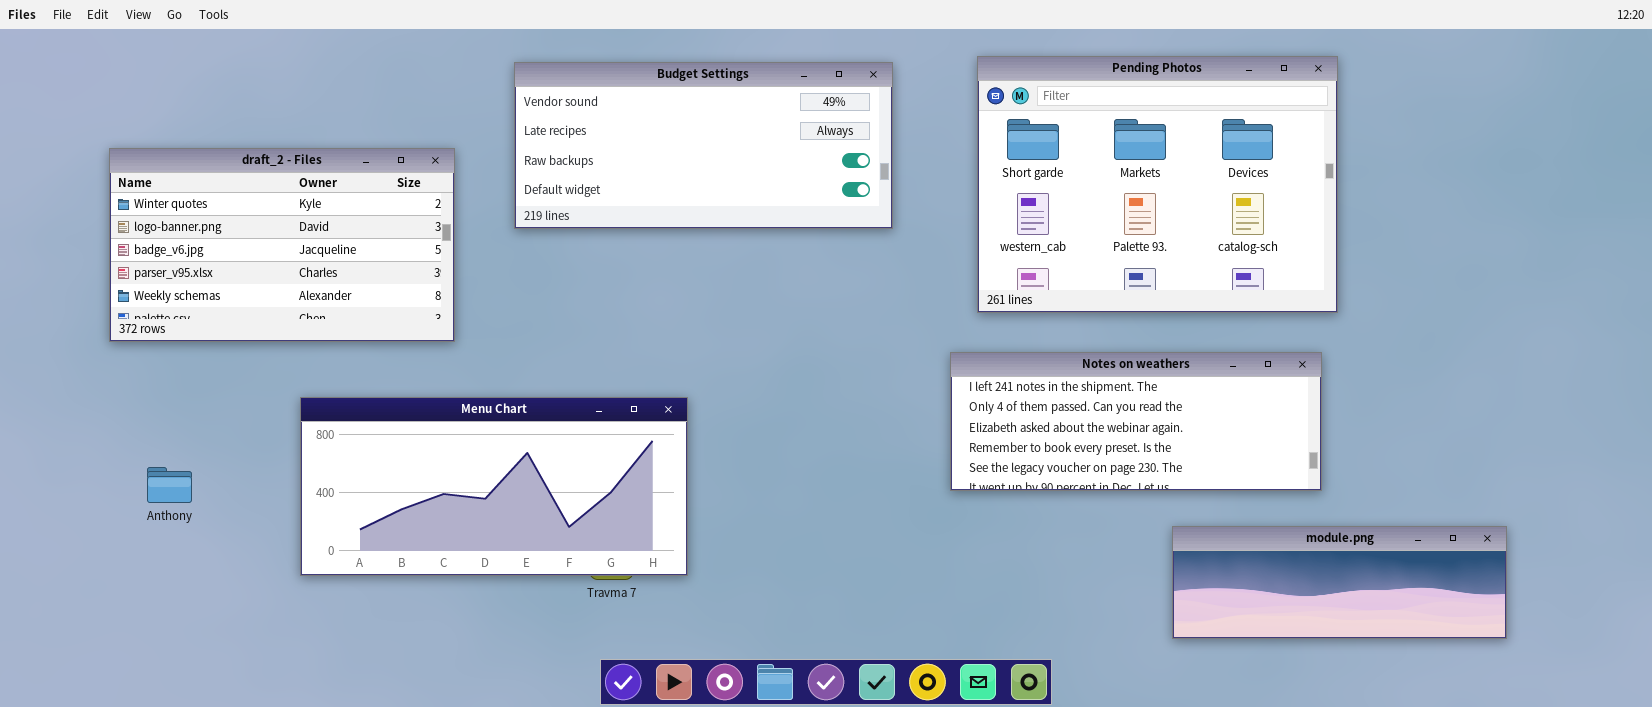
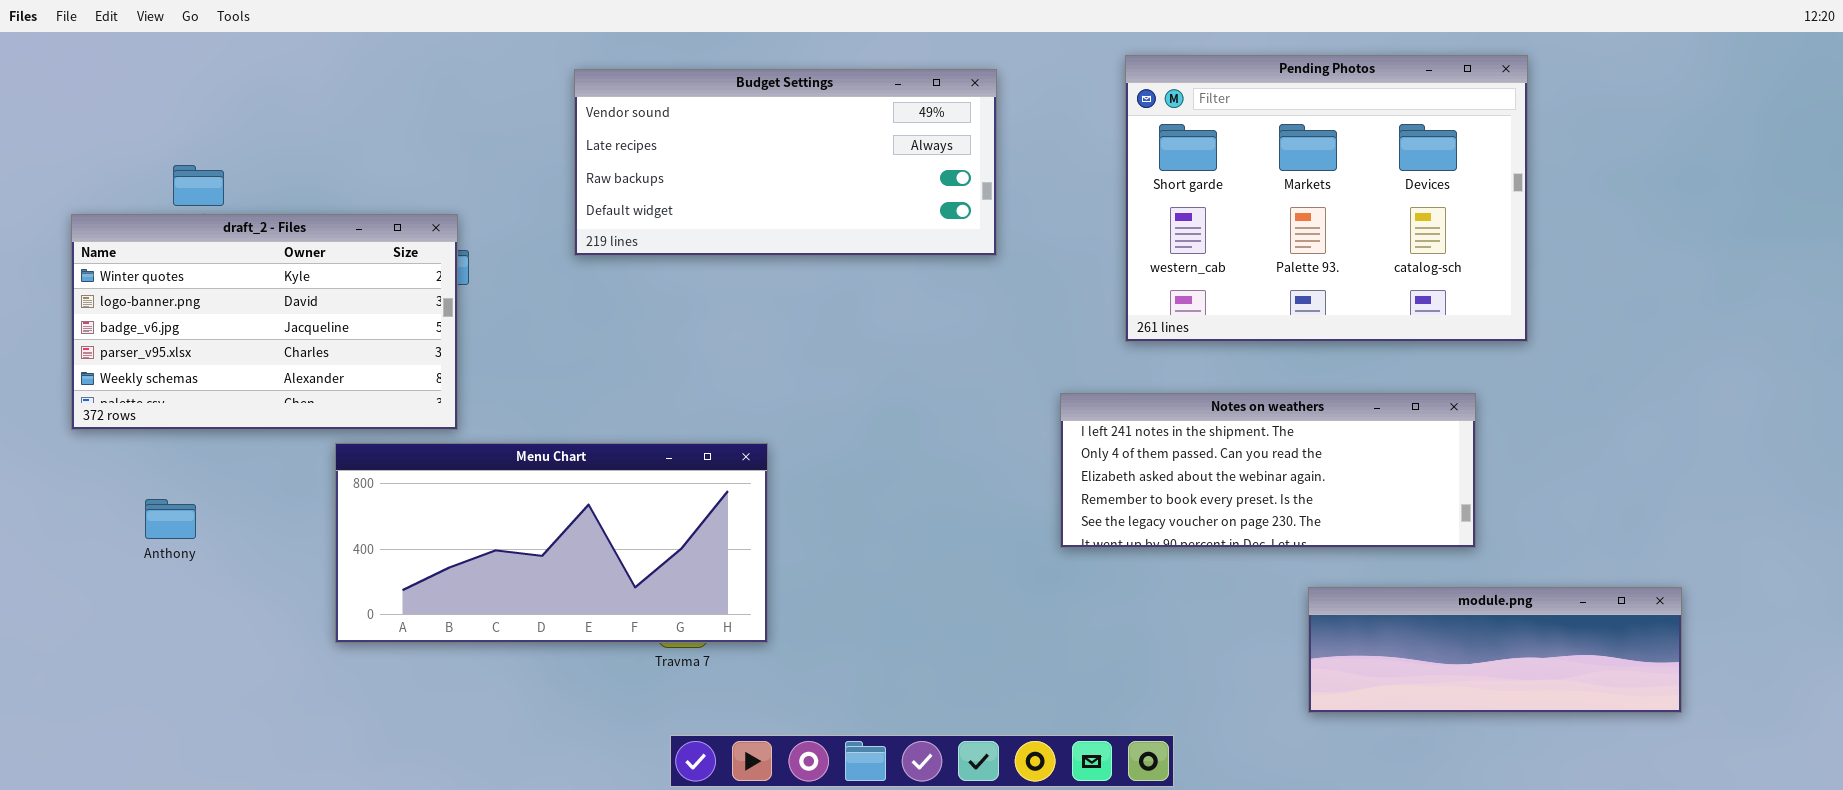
Pending Photos: [977,56,1338,313] -> [1125,55,1528,342], moved
draft_2 - Files: [109,148,455,342] -> [71,214,458,430], moved
Anthony: [147,467,192,503] -> [145,499,196,539], moved

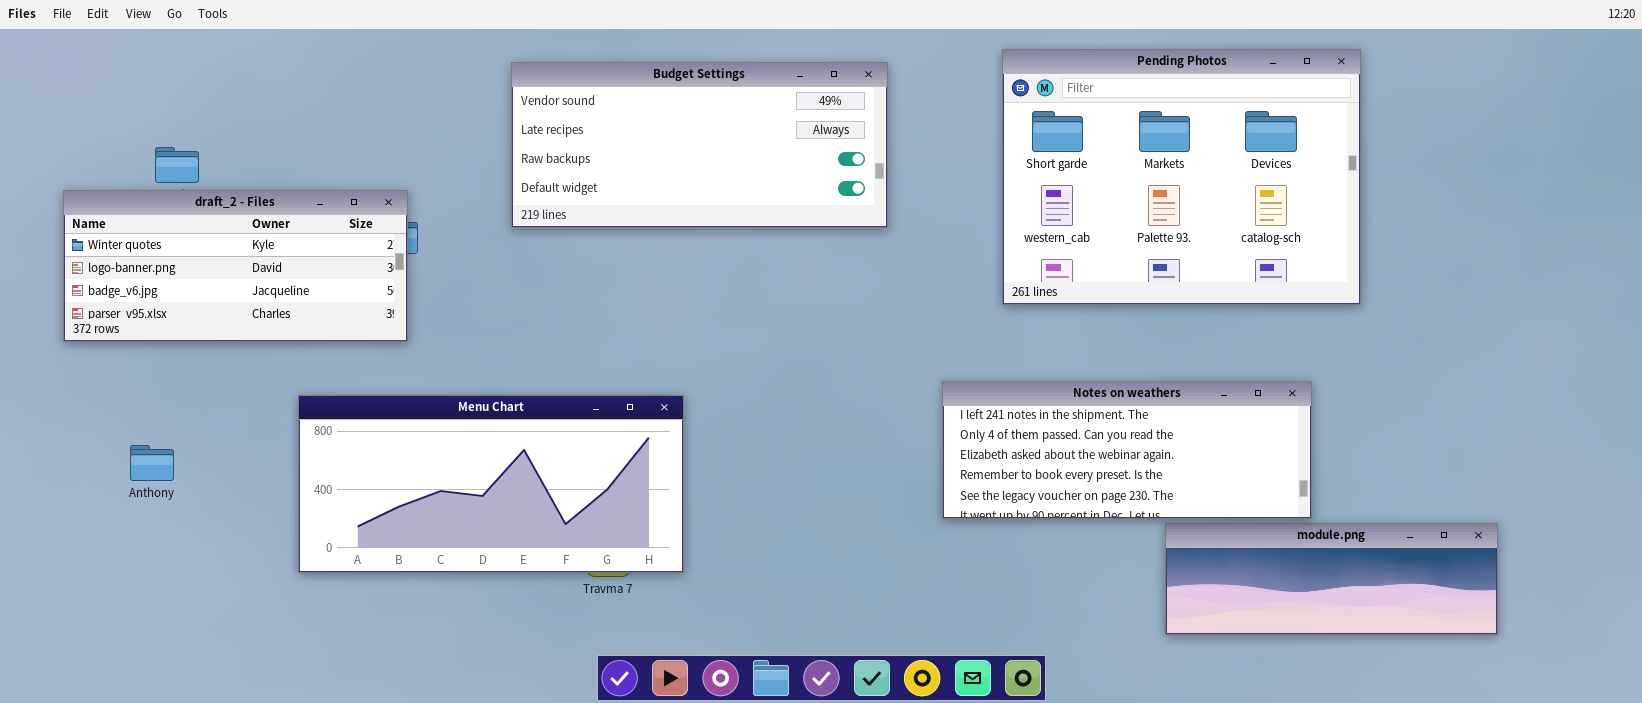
draft_2 - Files: [71,214,458,430] -> [63,190,408,342], resized
Notes on weathers: [1060,393,1476,548] -> [942,381,1312,519], moved

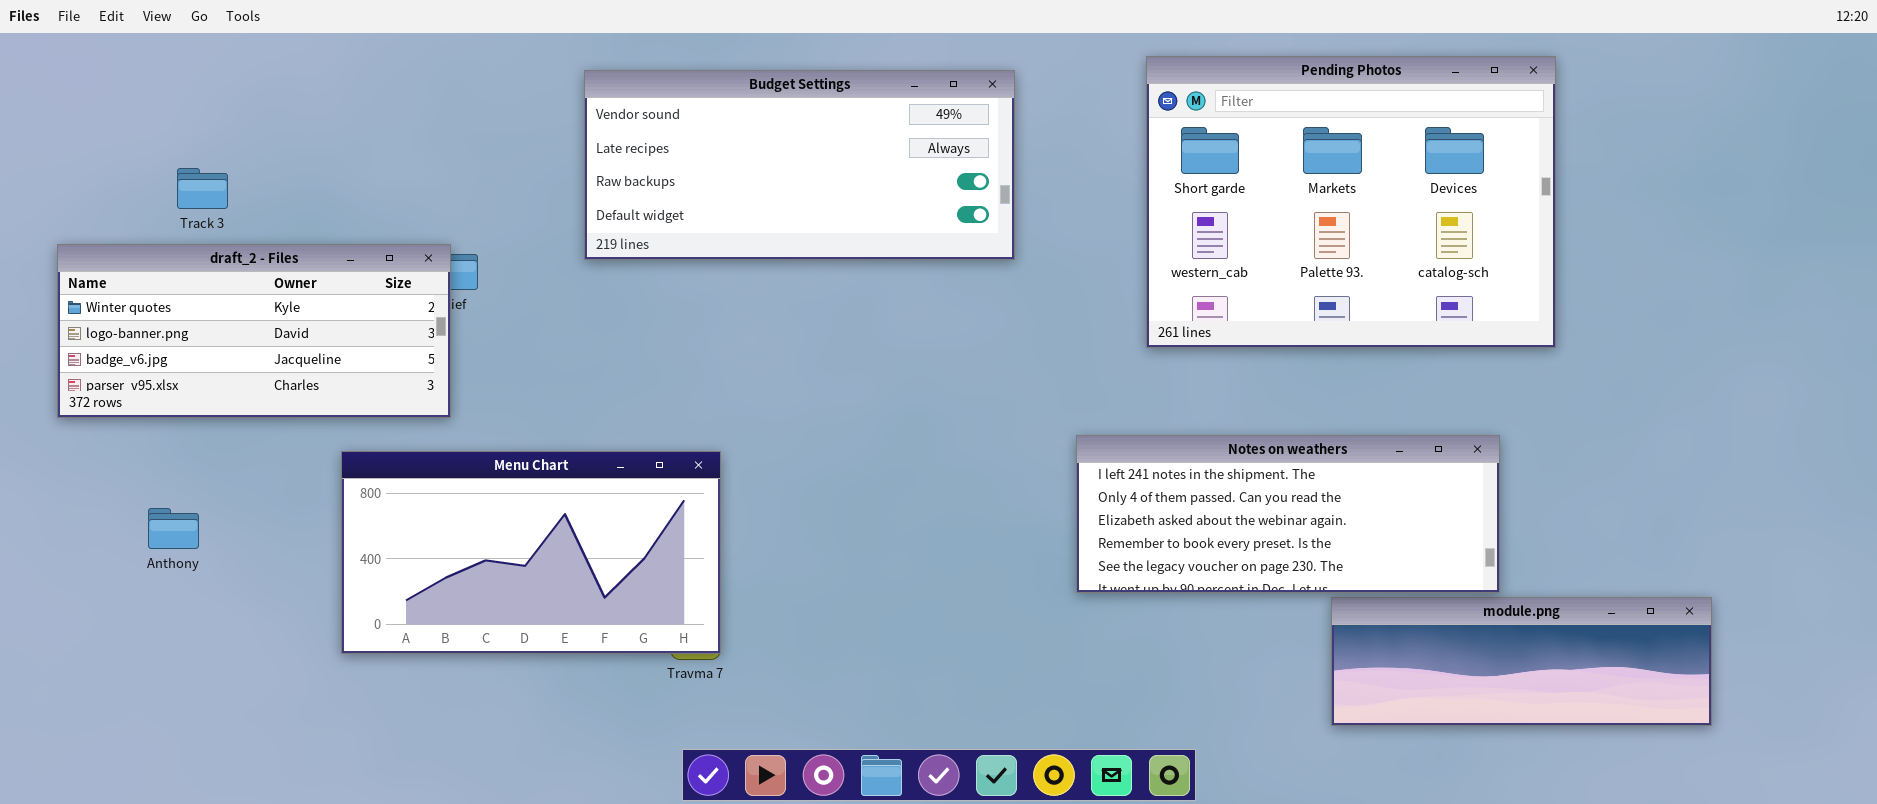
draft_2 - Files: [63,190,408,342] -> [57,244,451,418], moved
Menu Chart: [298,395,684,573] -> [341,451,721,654], resized

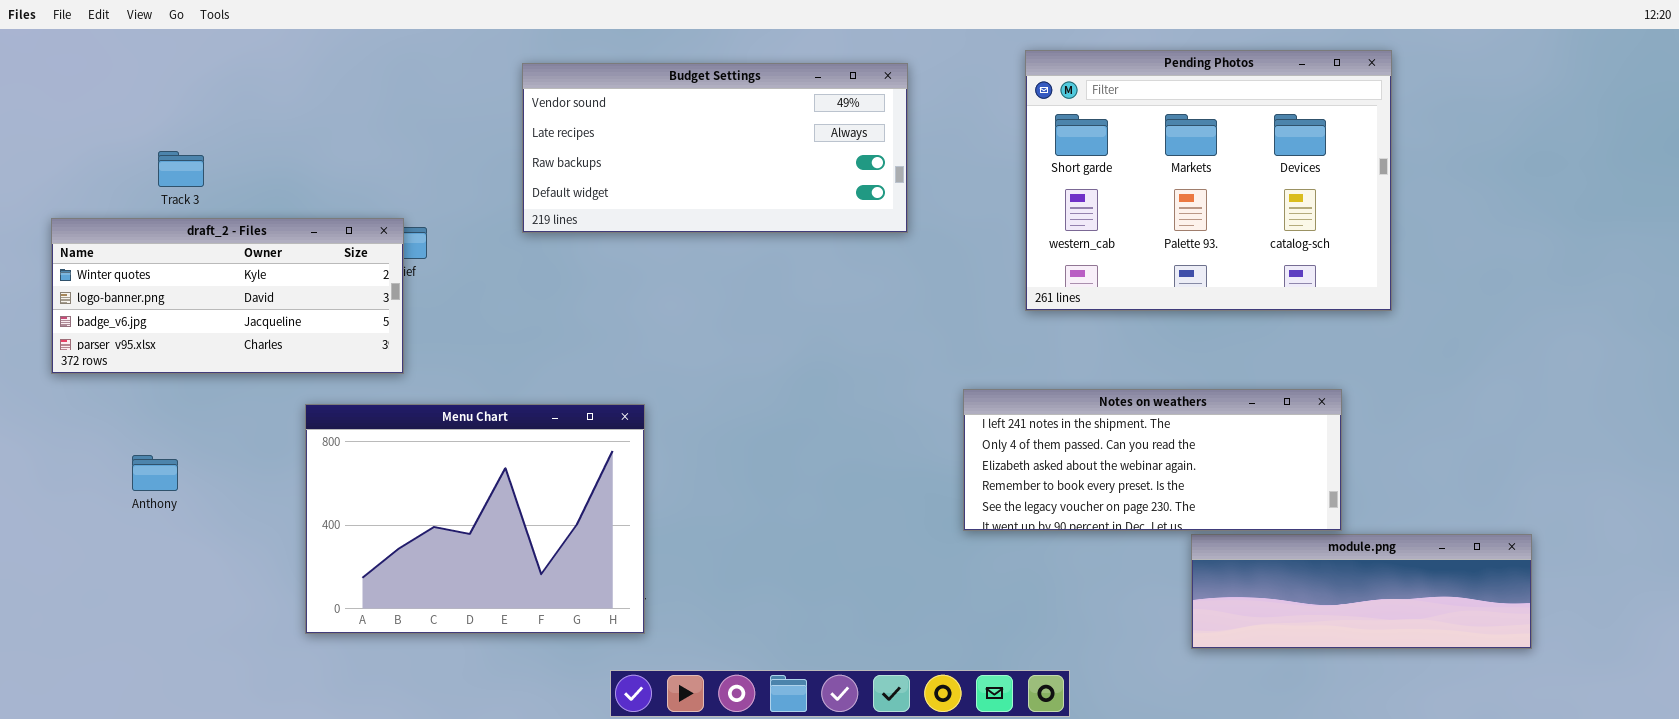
Menu Chart: [341,451,721,654] -> [305,404,645,634], resized

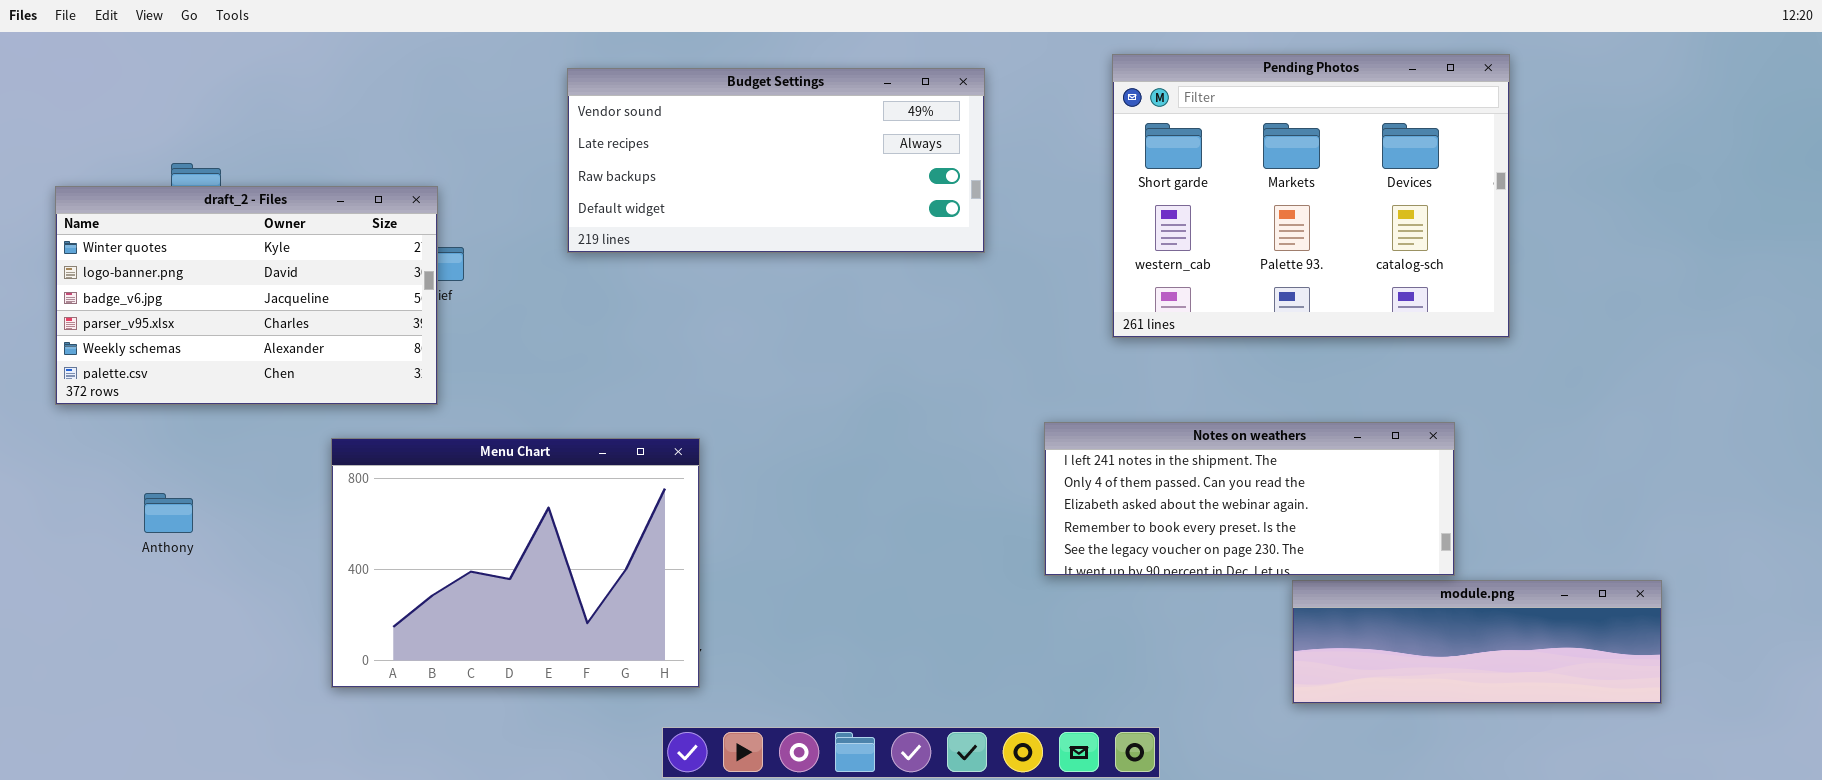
draft_2 - Files: [51,218,404,374] -> [55,186,438,405], resized

